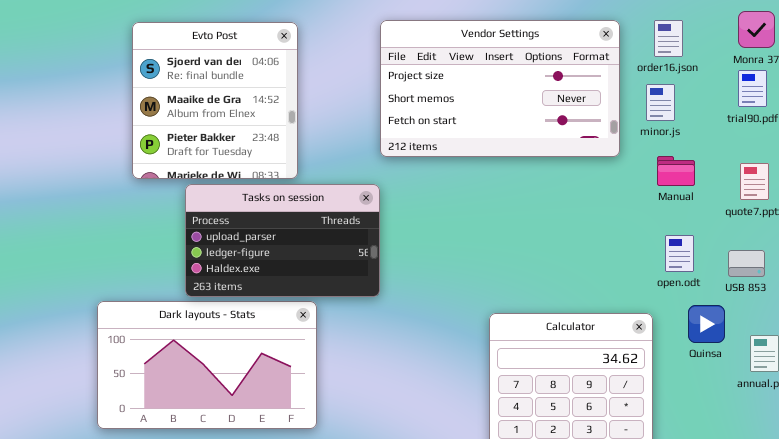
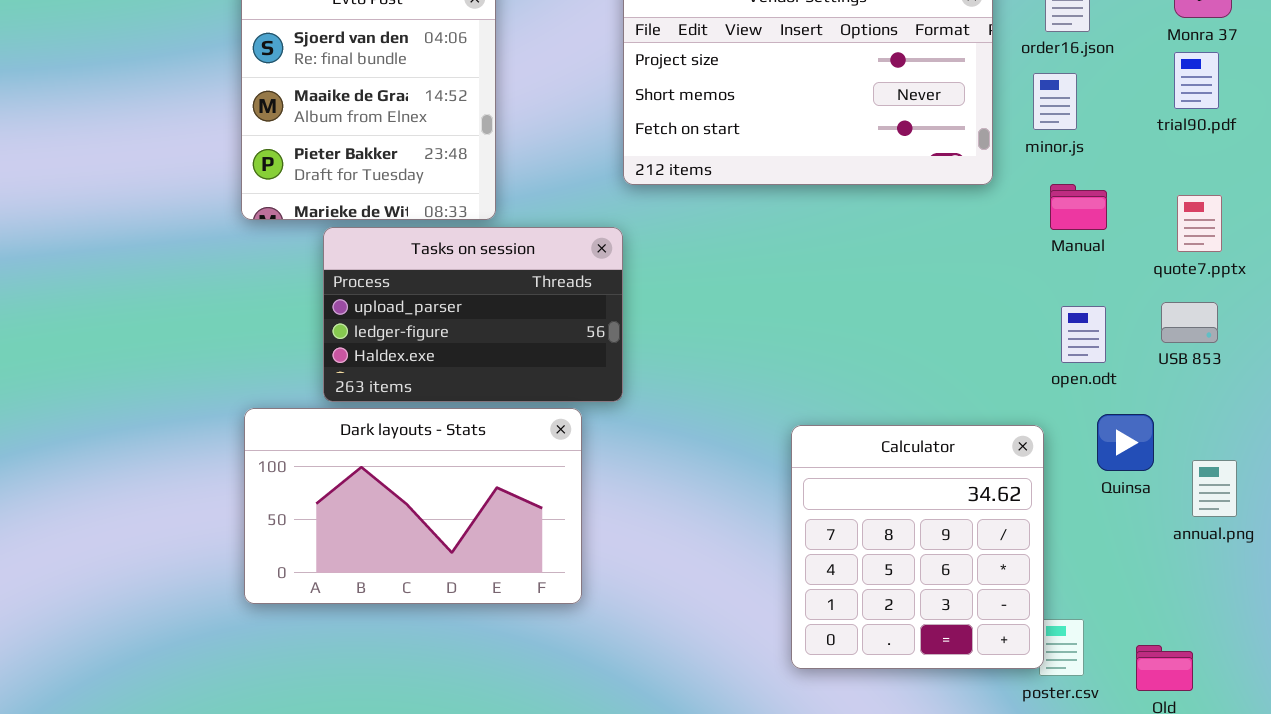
USB 853: [728,250,765,277] -> [1161,302,1218,343], moved
Dark layouts - Stats: [97,301,317,429] -> [244,408,582,604], moved

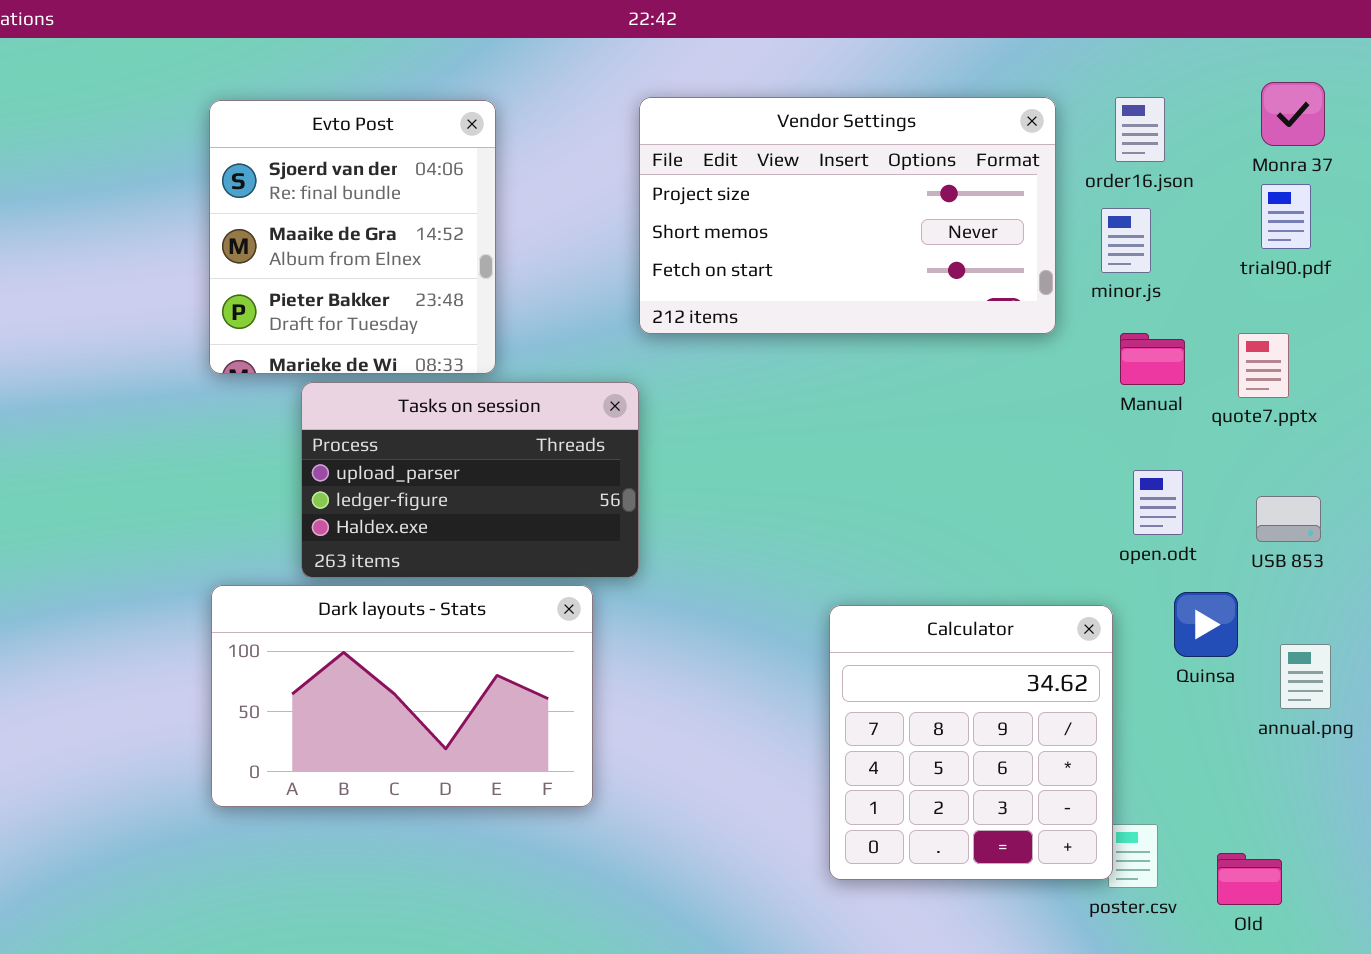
quote7.pptx: [1177,195,1222,252] -> [1238,333,1289,398], moved
USB 853: [1161,302,1218,343] -> [1256,496,1321,542], moved

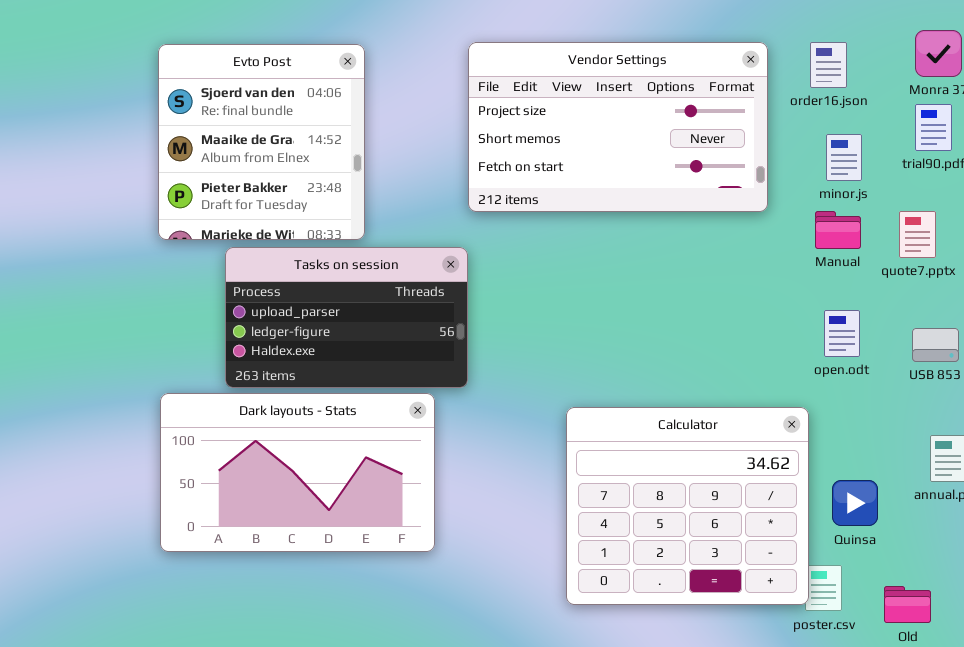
minor.js: [1101,208,1151,273] -> [826,134,862,181], moved
Quinsa: [1174,592,1238,657] -> [832,480,878,526], moved
Calculator: [829,605,1113,880] -> [566,407,809,605], resized

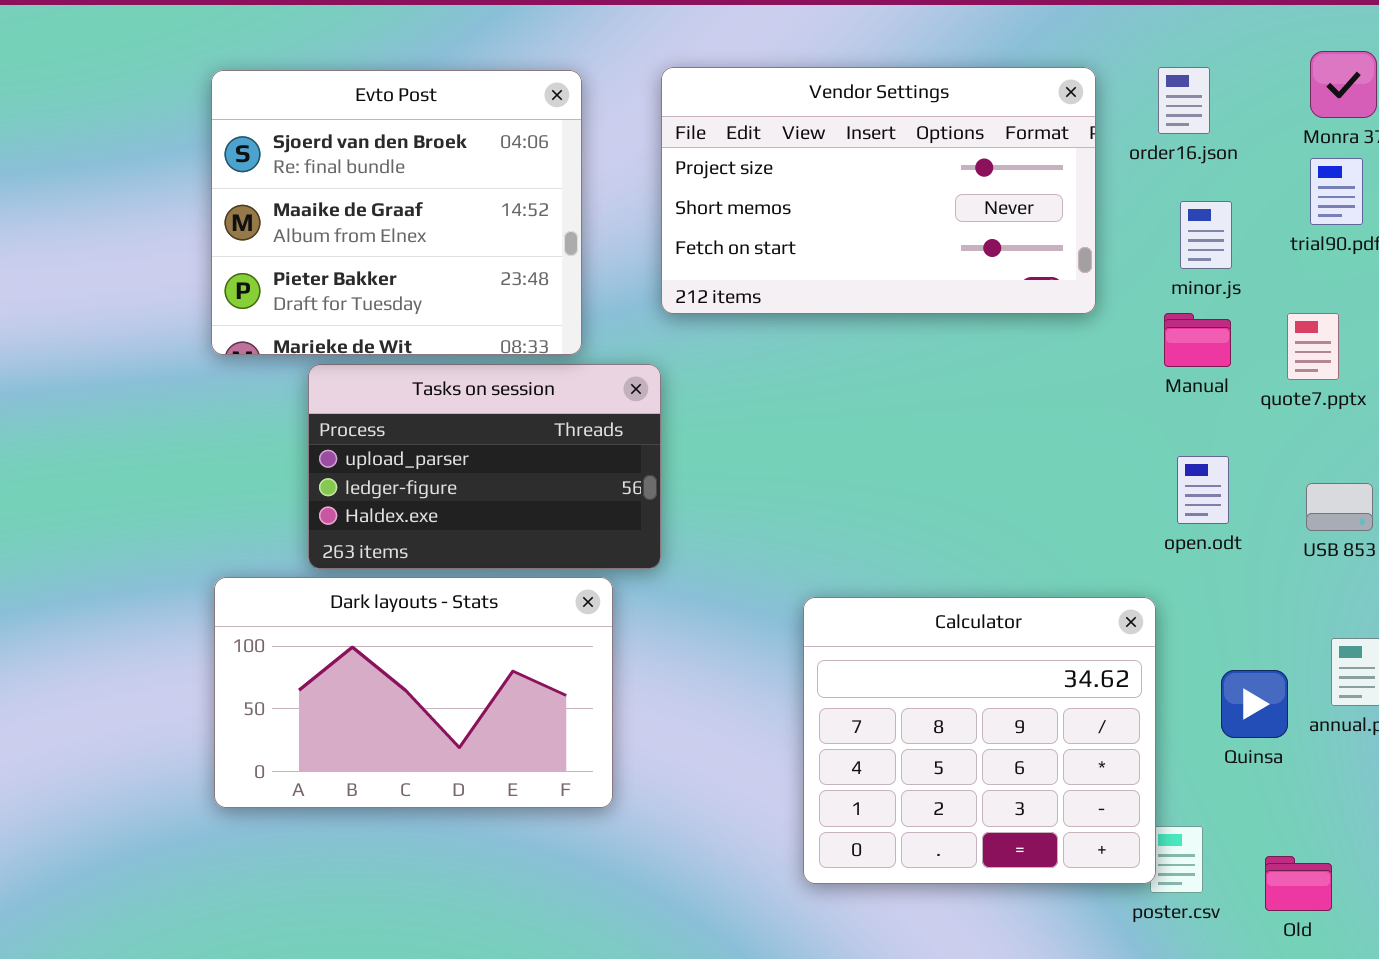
Evto Post: [158,44,365,240] -> [211,70,582,355], resized
Quinsa: [832,480,878,526] -> [1221,670,1288,738], moved

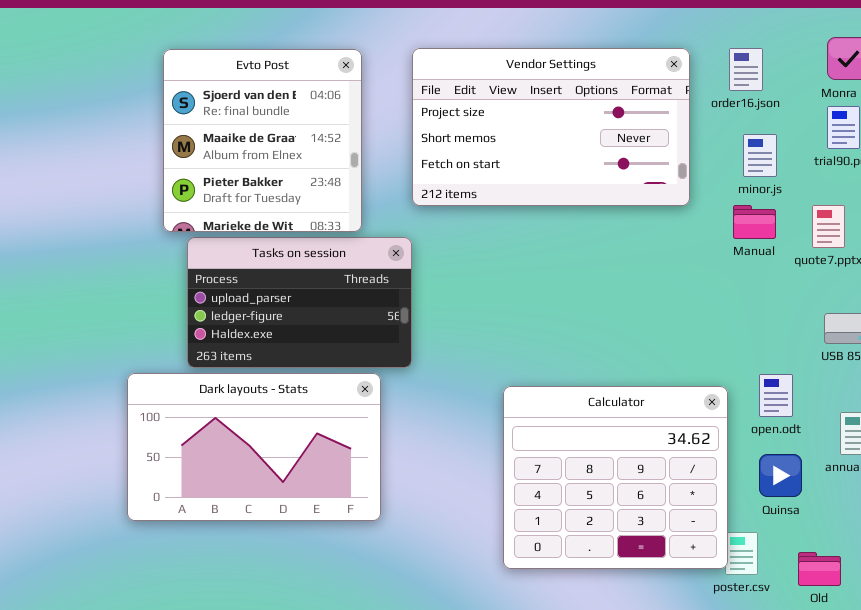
Evto Post: [211,70,582,355] -> [163,49,362,232], resized
open.odt: [1177,456,1229,524] -> [759,374,793,417], moved
Quinsa: [1221,670,1288,738] -> [759,454,802,497], moved

